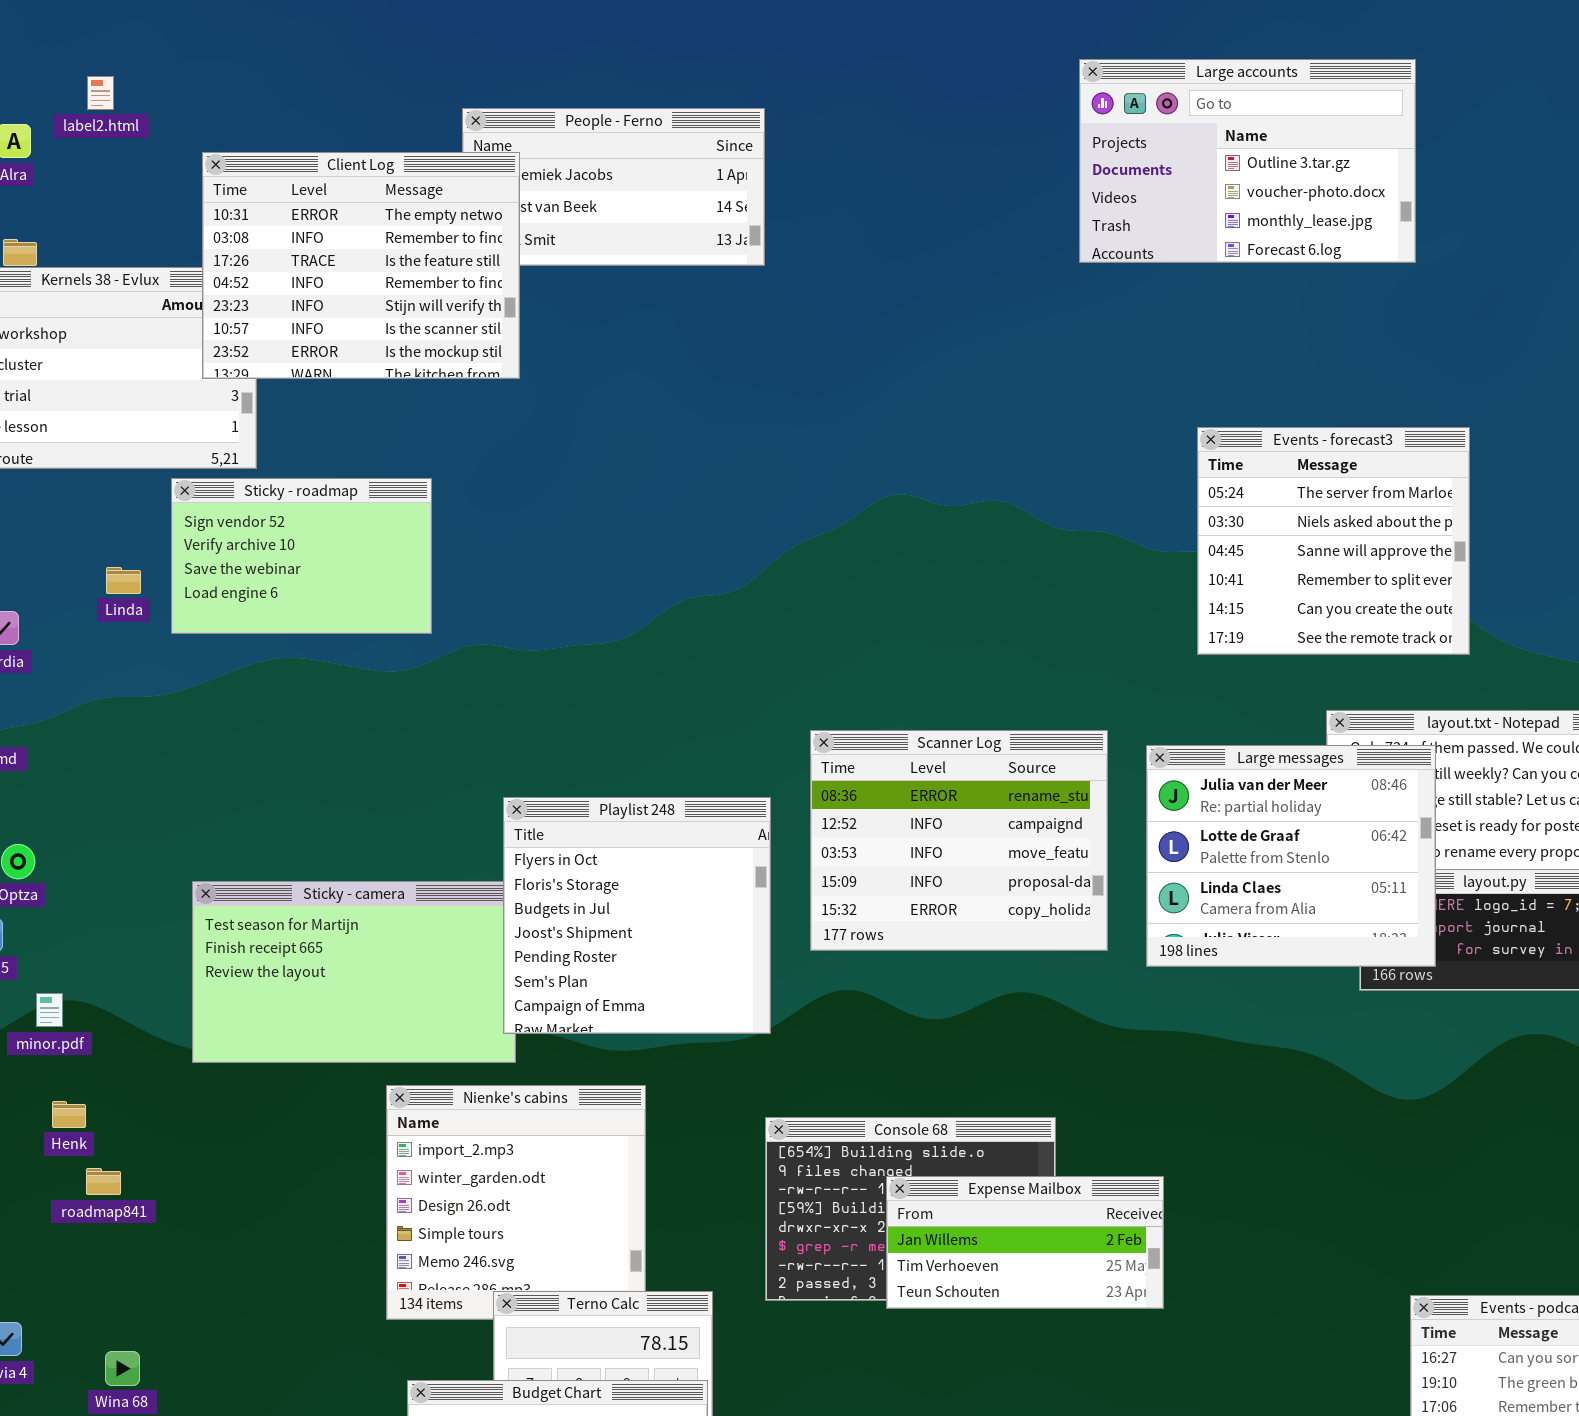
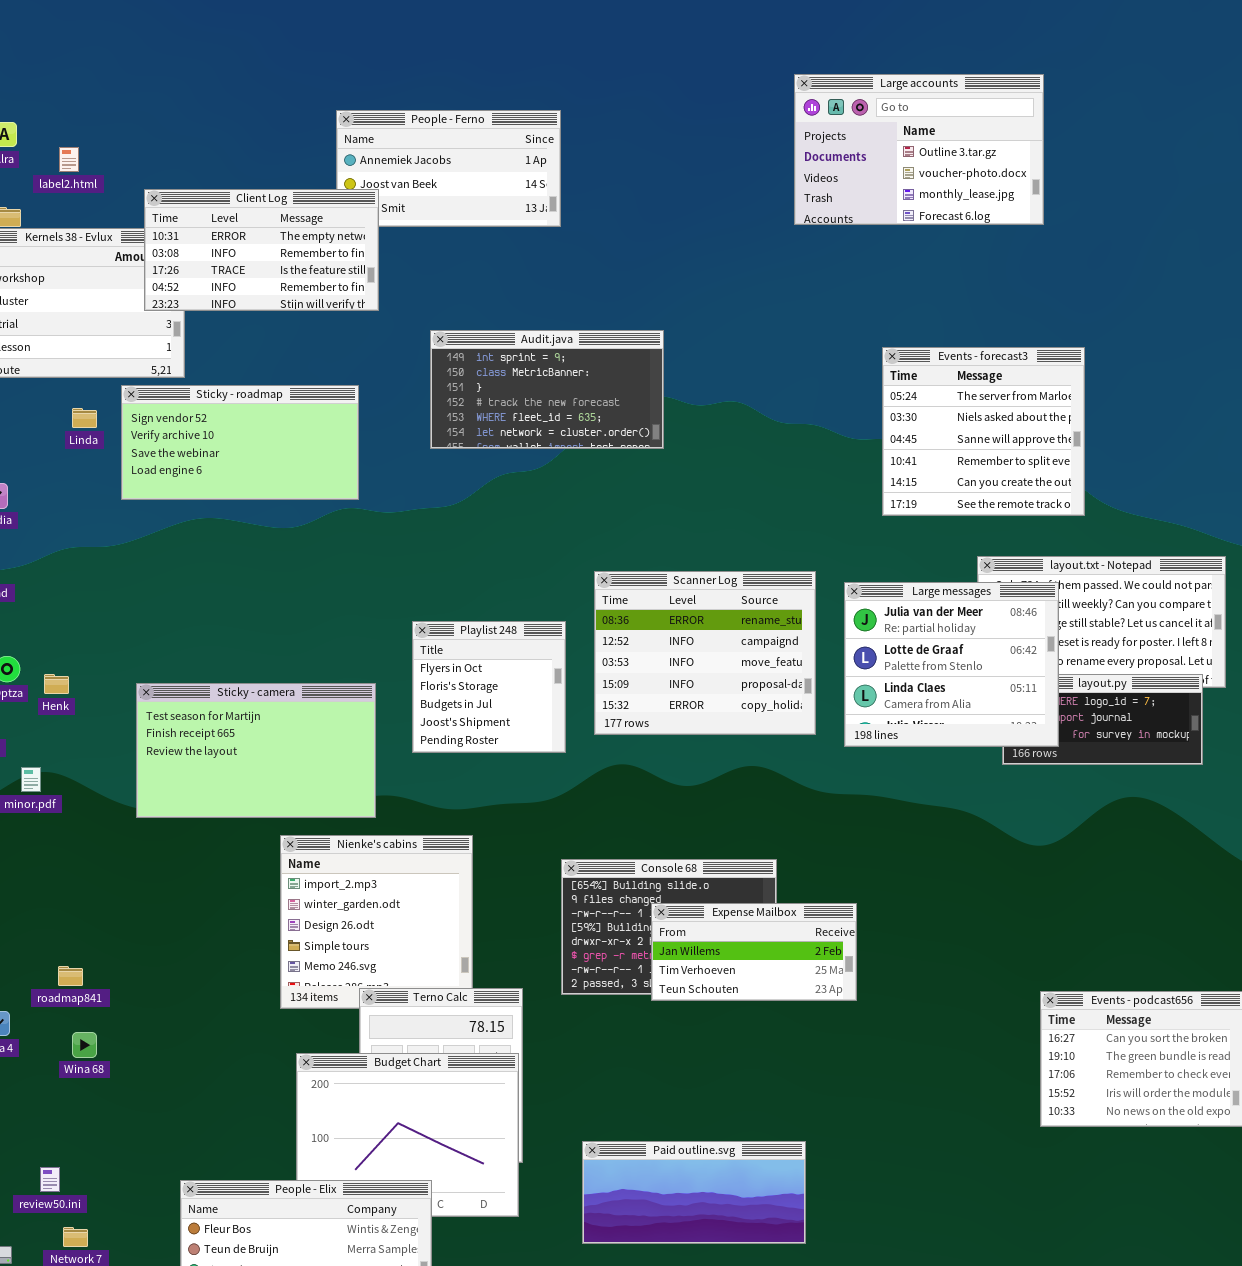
label2.html: [87,76,114,110] -> [59,147,79,172], moved
Client Log: [202,152,520,379] -> [144,189,379,311], resized
Audit.java: none -> [430,330,664,449], opened
Sticky - roadmap: [171,478,432,634] -> [121,385,359,500], resized
Linda: [106,567,141,594] -> [72,408,97,428], moved
Playlist 248: [503,797,771,1034] -> [412,621,566,753], resized
Henk: [52,1101,86,1128] -> [44,674,69,694], moved
roadmap841: [86,1168,121,1195] -> [58,966,83,986], moved

